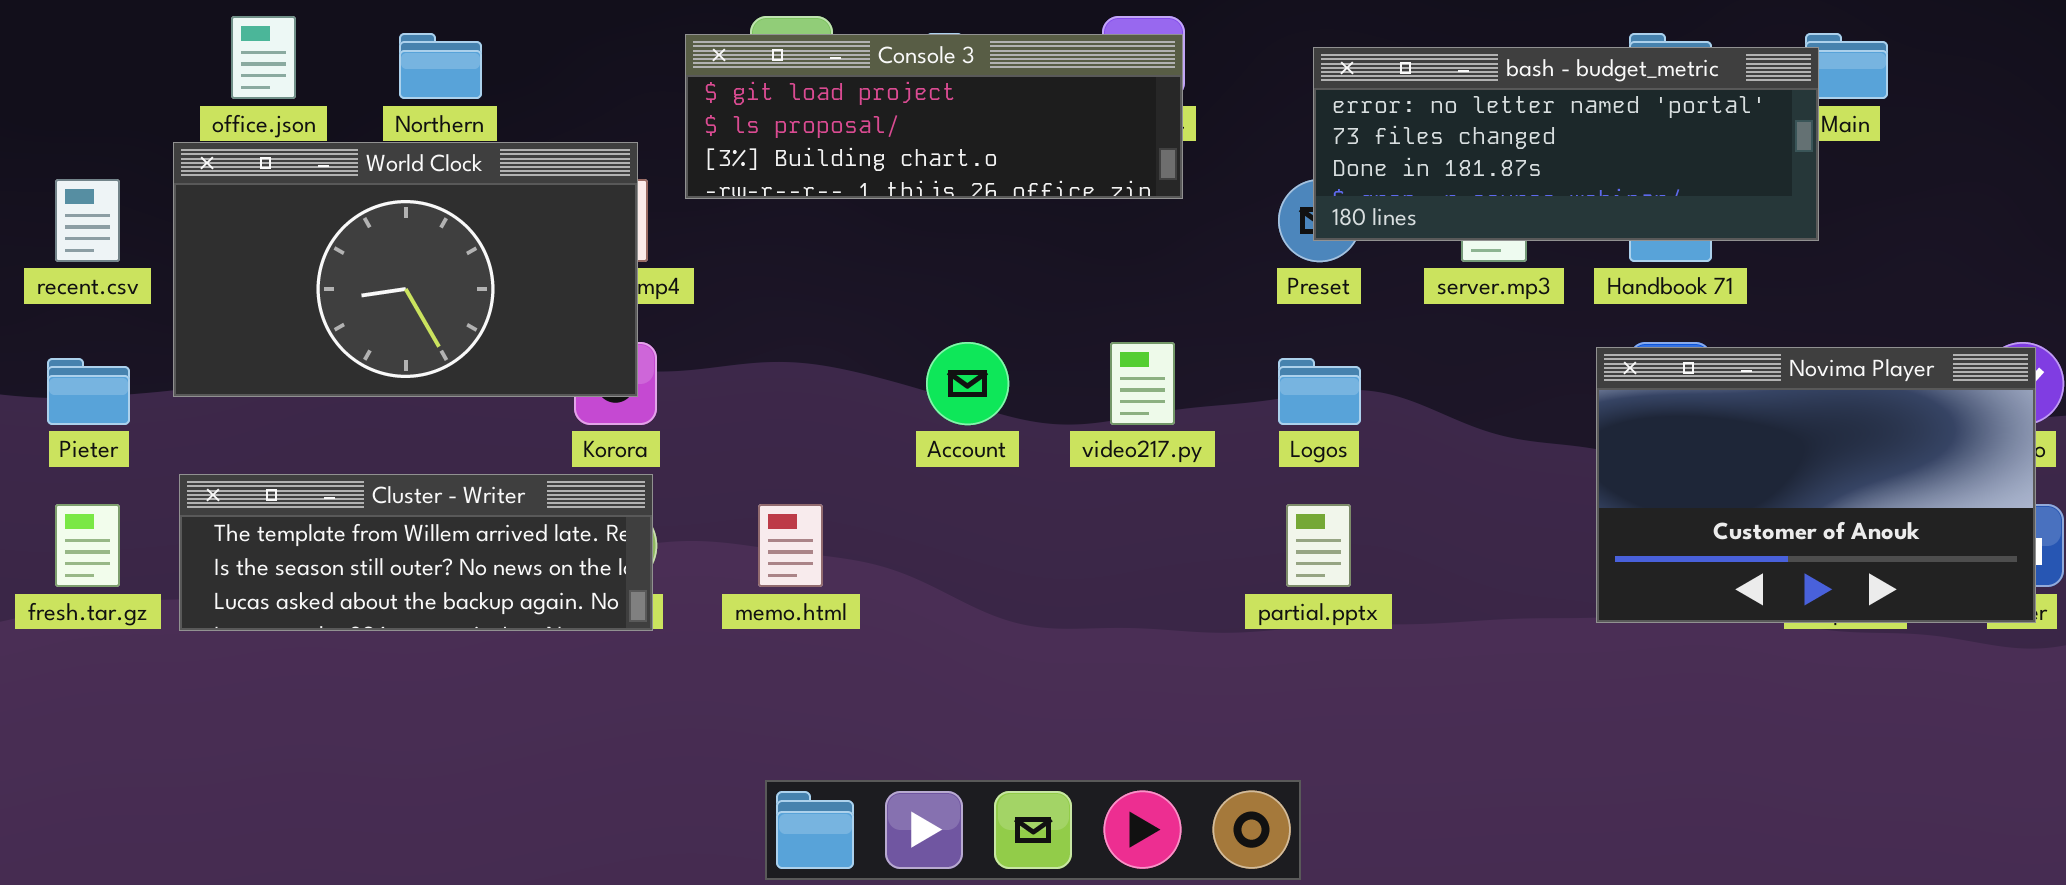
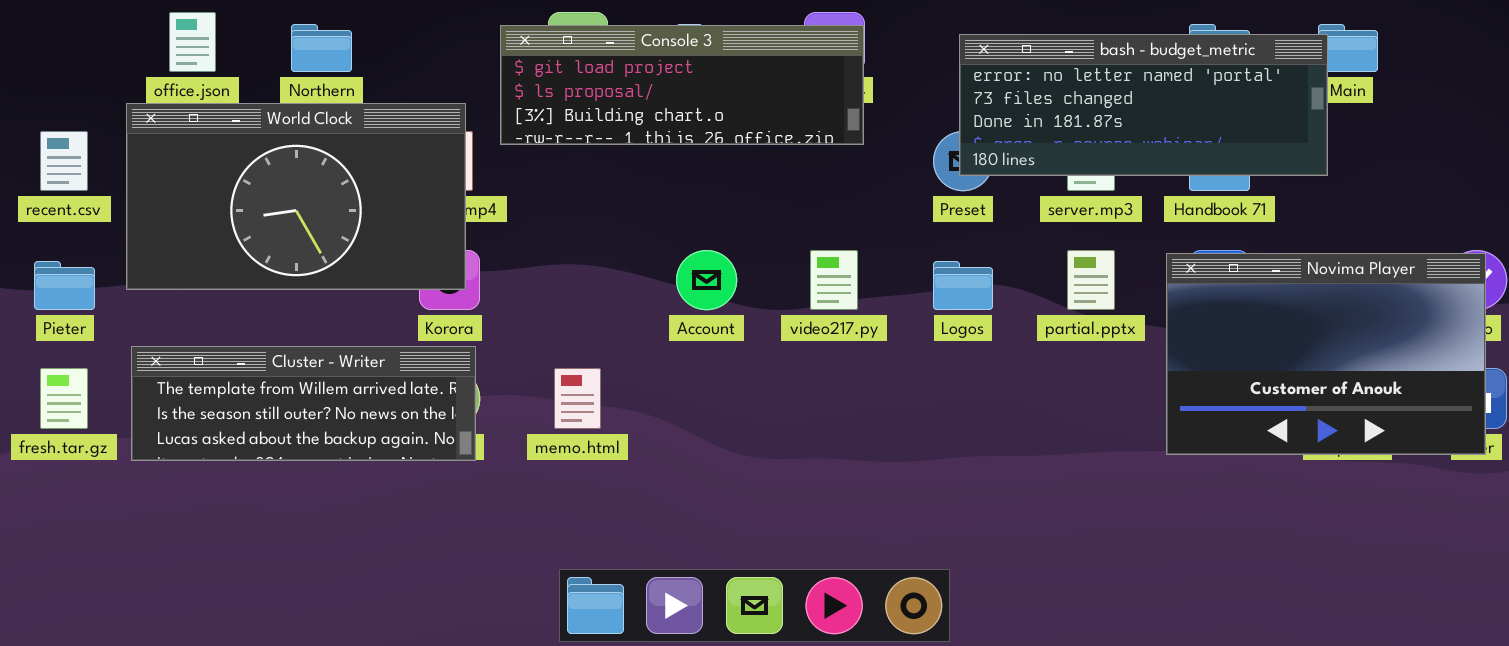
partial.pptx: [1286,504,1351,587] -> [1067,250,1115,310], moved

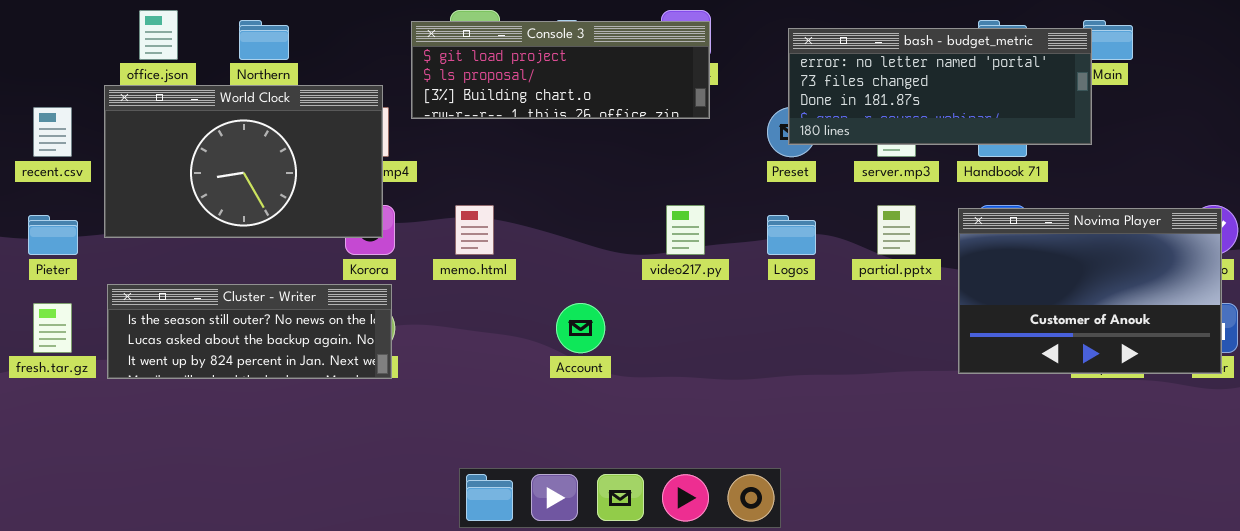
Account: [676,250,737,310] -> [556,303,605,353], moved
Cluster - Writer: [131,346,476,461] -> [107,284,392,379], scrolled down 1 row
memo.html: [554,368,601,429] -> [455,205,494,255], moved

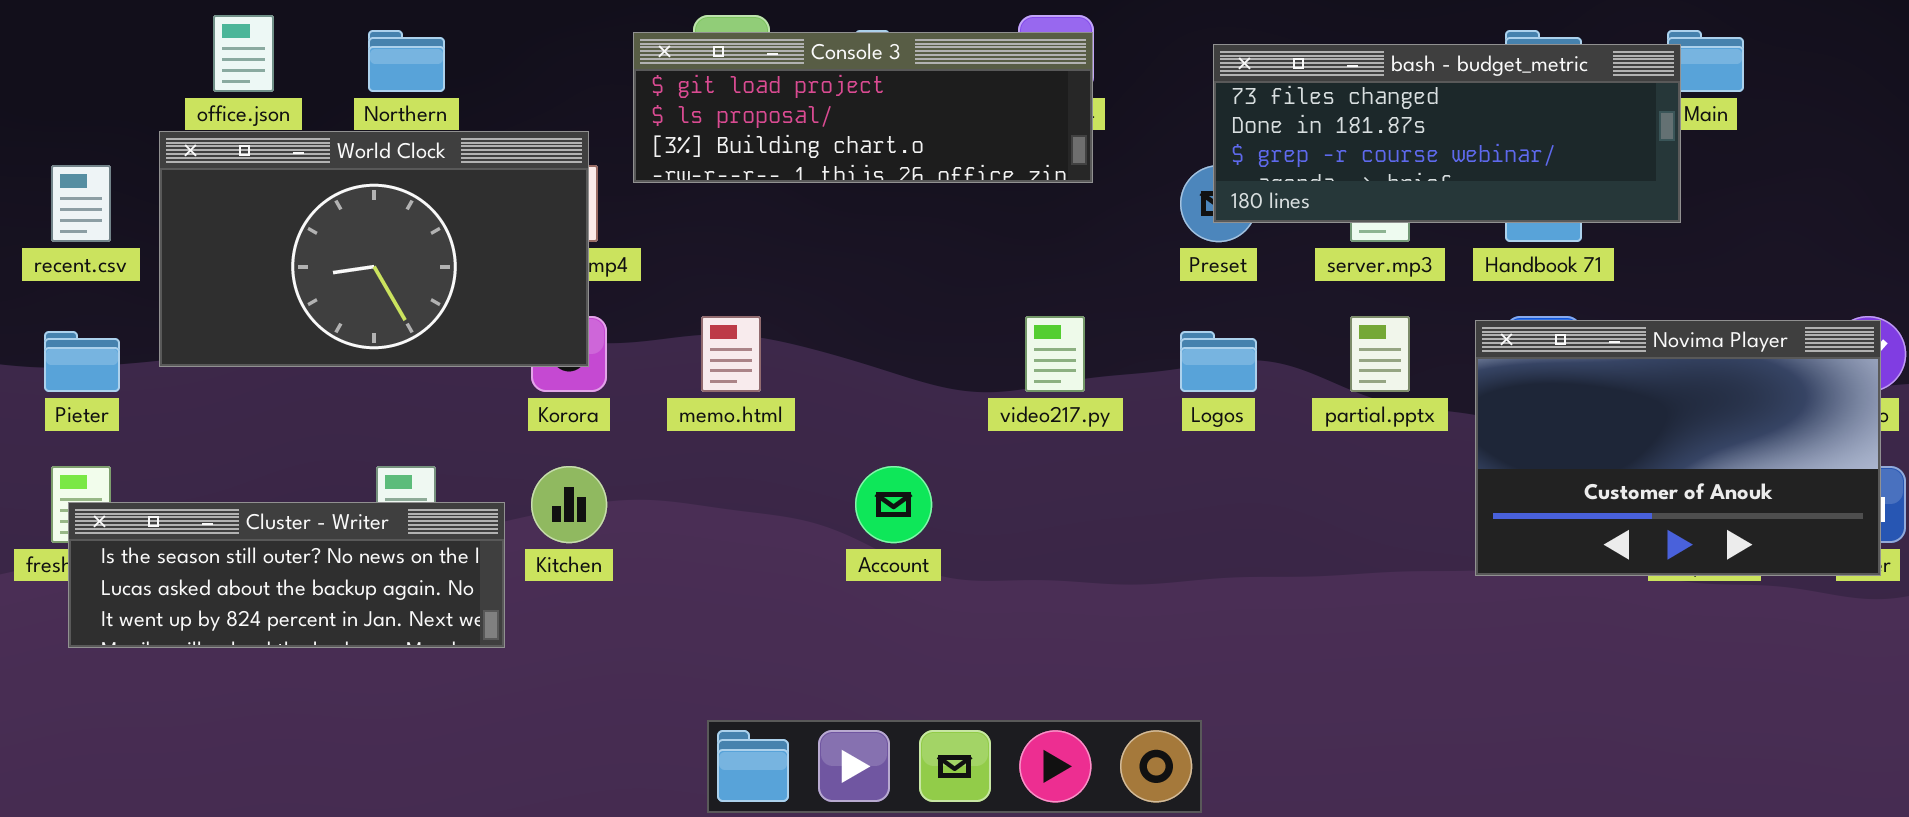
bash - budget_metric: [788,28,1092,145] -> [1213,44,1681,223], scrolled down 1 row
Cluster - Writer: [107,284,392,379] -> [68,502,505,648], moved

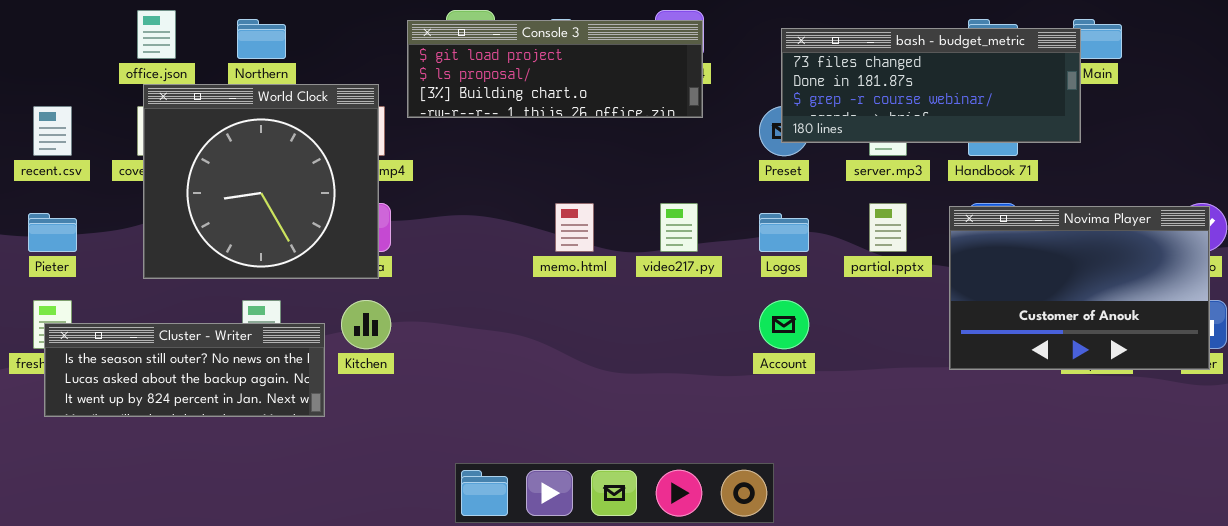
World Clock: [159,131,589,367] -> [143,84,379,279], resized
memo.html: [701,316,761,392] -> [555,203,594,252], moved
Account: [855,466,932,543] -> [759,300,809,349], moved

